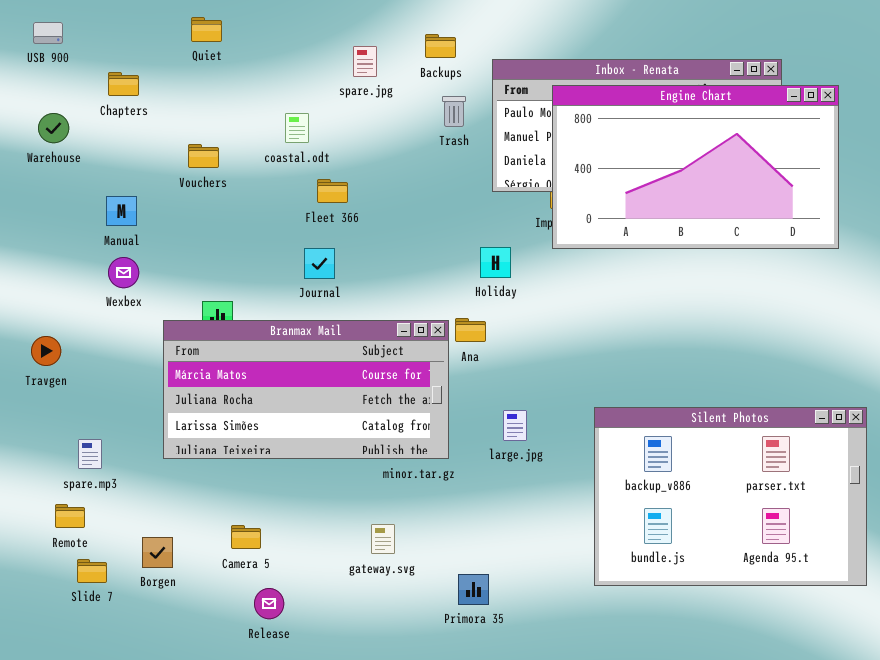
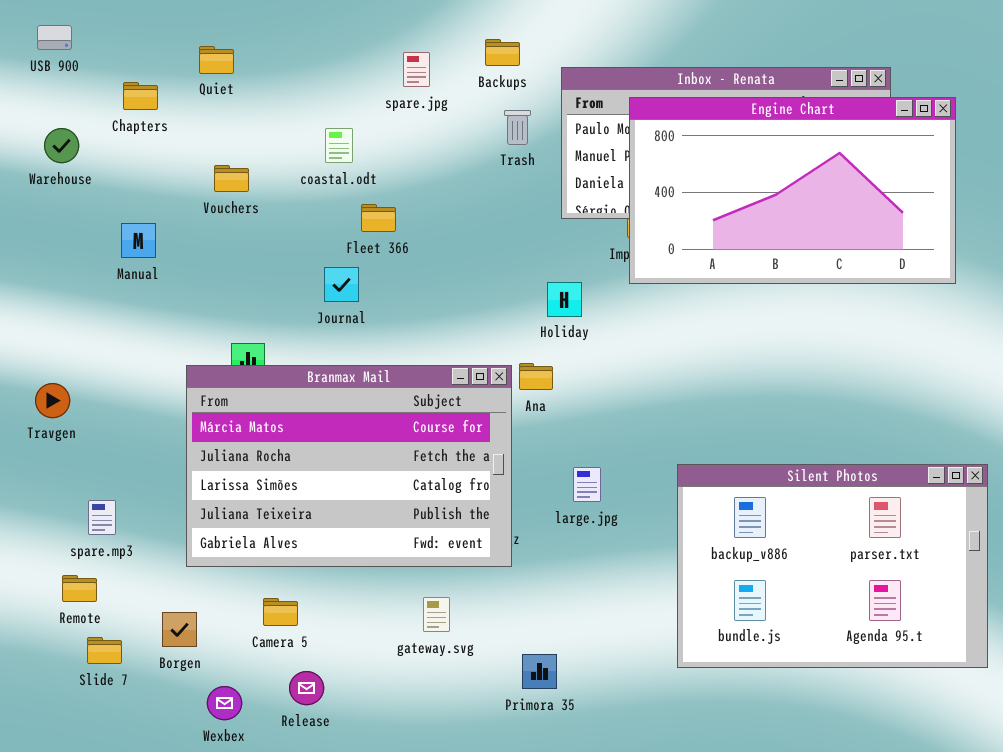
Quiet: [191,17,222,42] -> [199,46,234,74], moved
Journal: [304,248,335,279] -> [324,267,359,302], moved
Wexbex: [108,257,139,288] -> [207,686,242,720], moved
Branmax Mail: [163,320,449,459] -> [186,365,512,567], resized

